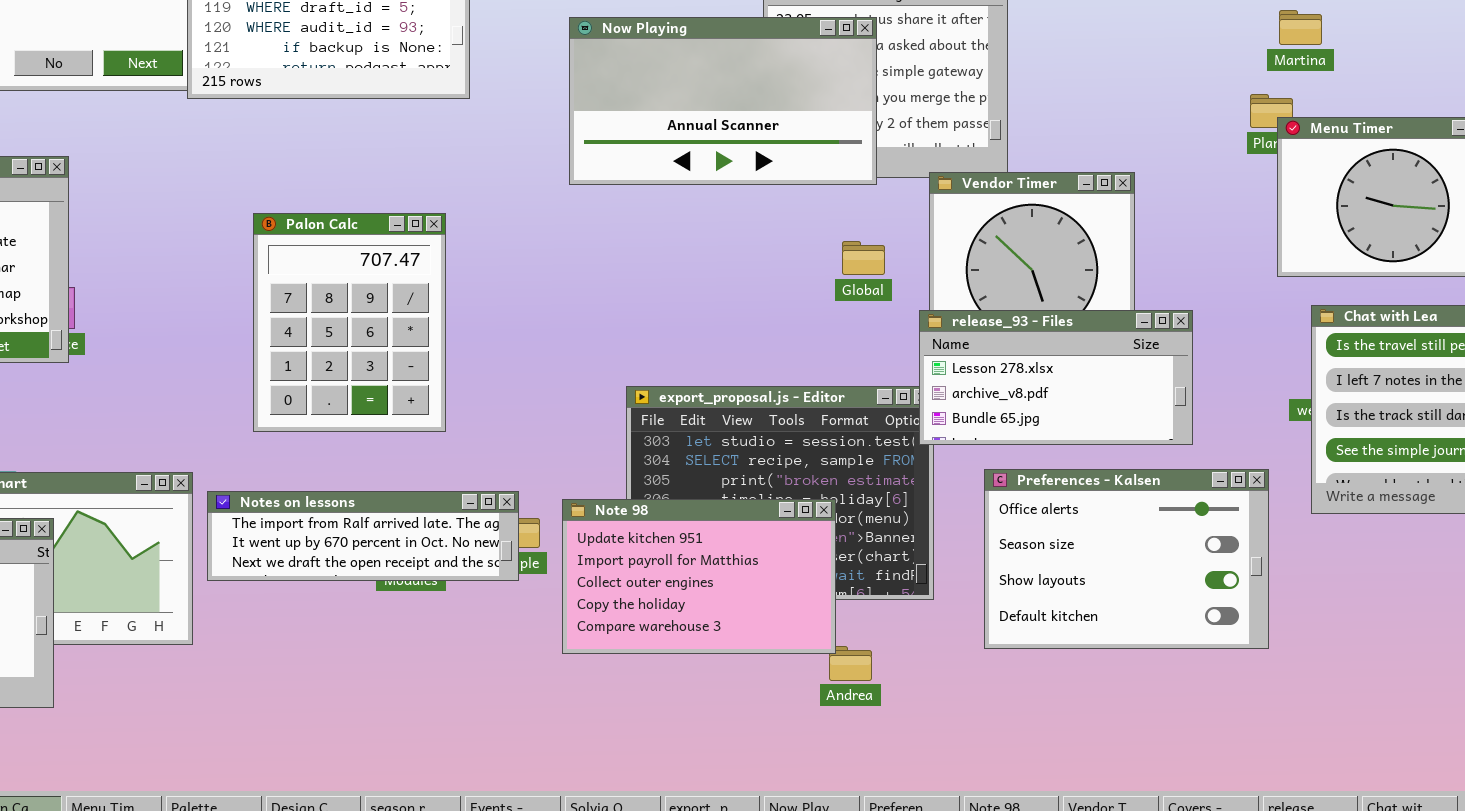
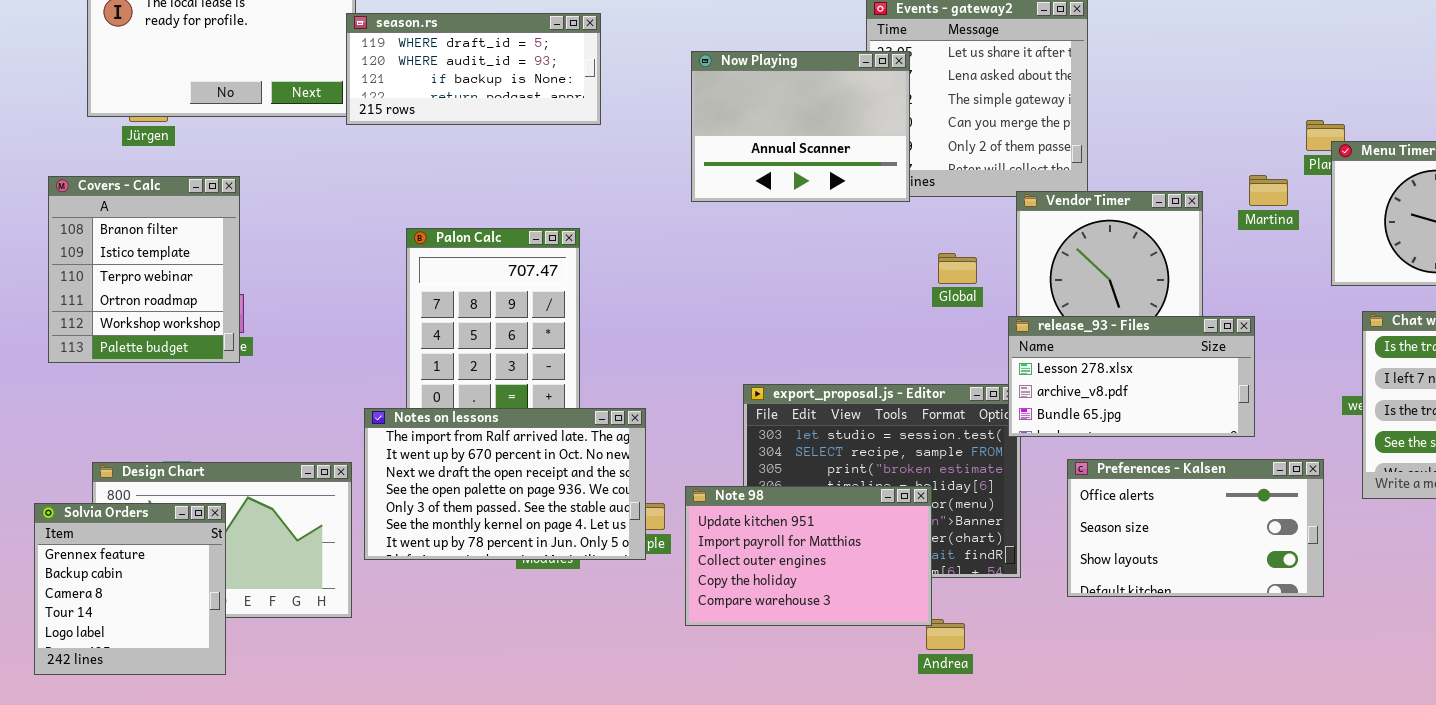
Martina: [1279,10,1322,45] -> [1249,175,1288,206], moved
Now Playing: [569,17,877,185] -> [691,51,910,202], resized
Preferences - Kalsen: [984,469,1269,649] -> [1067,459,1324,597], resized
Notes on lessons: [207,491,519,581] -> [364,408,646,560], resized

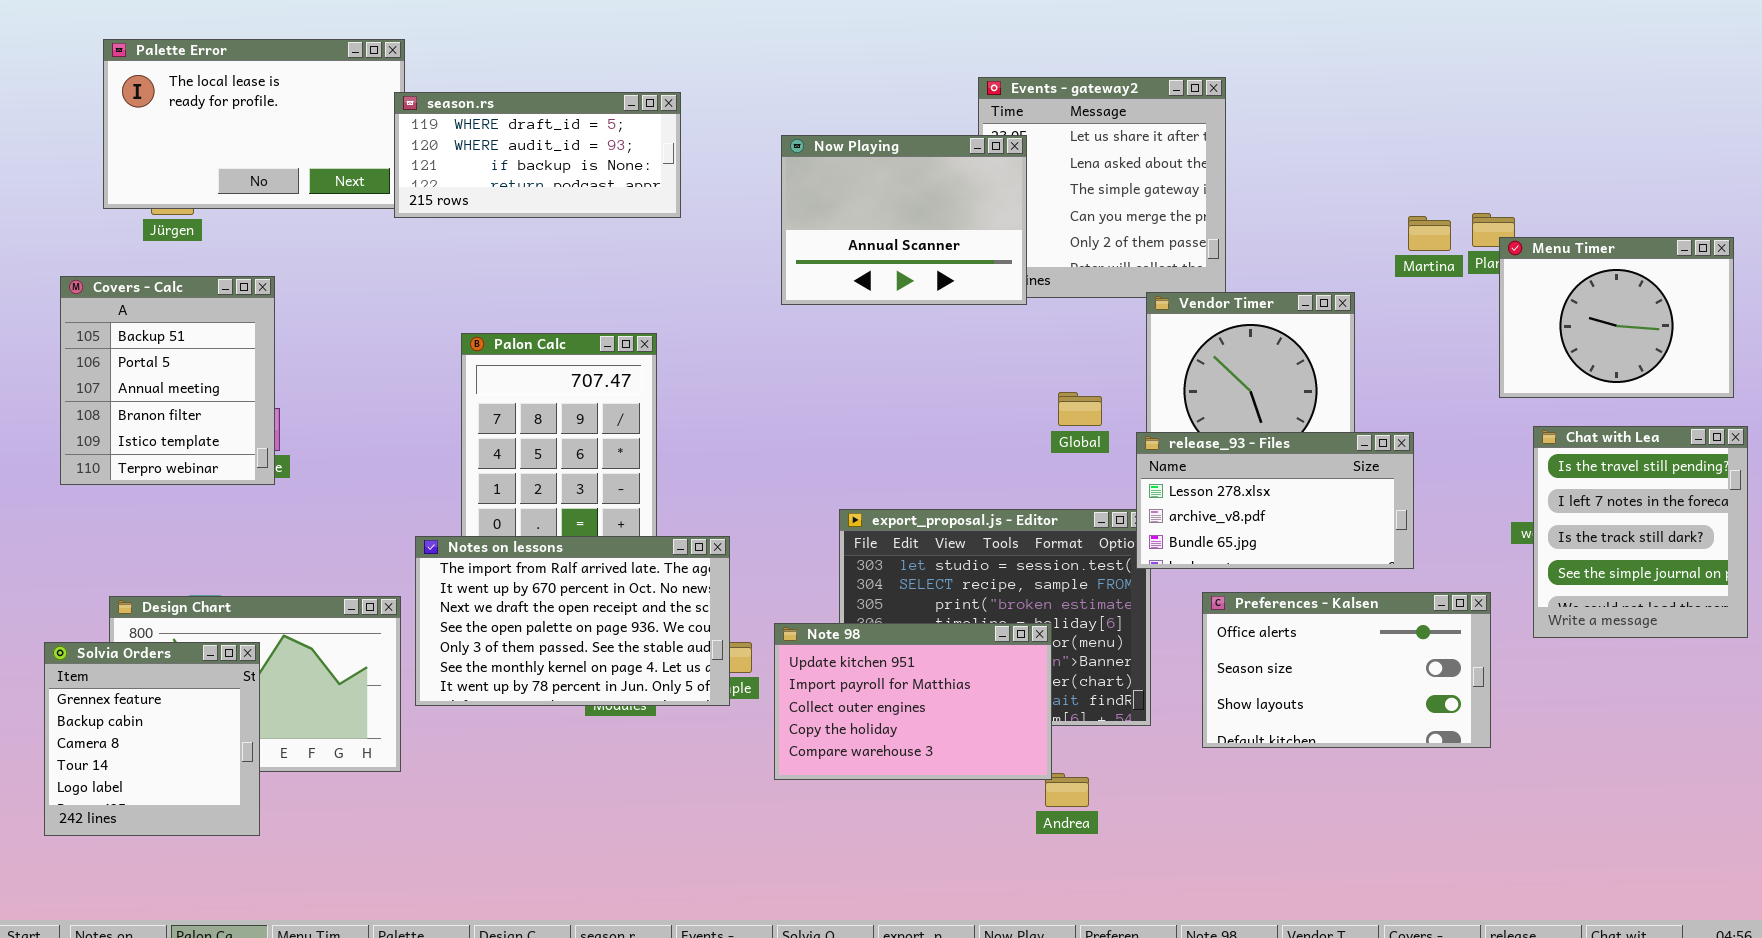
Martina: [1249,175,1288,206] -> [1408,216,1451,251], moved
Covers - Calc: [48,176,240,363] -> [60,276,275,485], scrolled up 3 rows
Global: [938,253,977,284] -> [1058,392,1102,426], moved

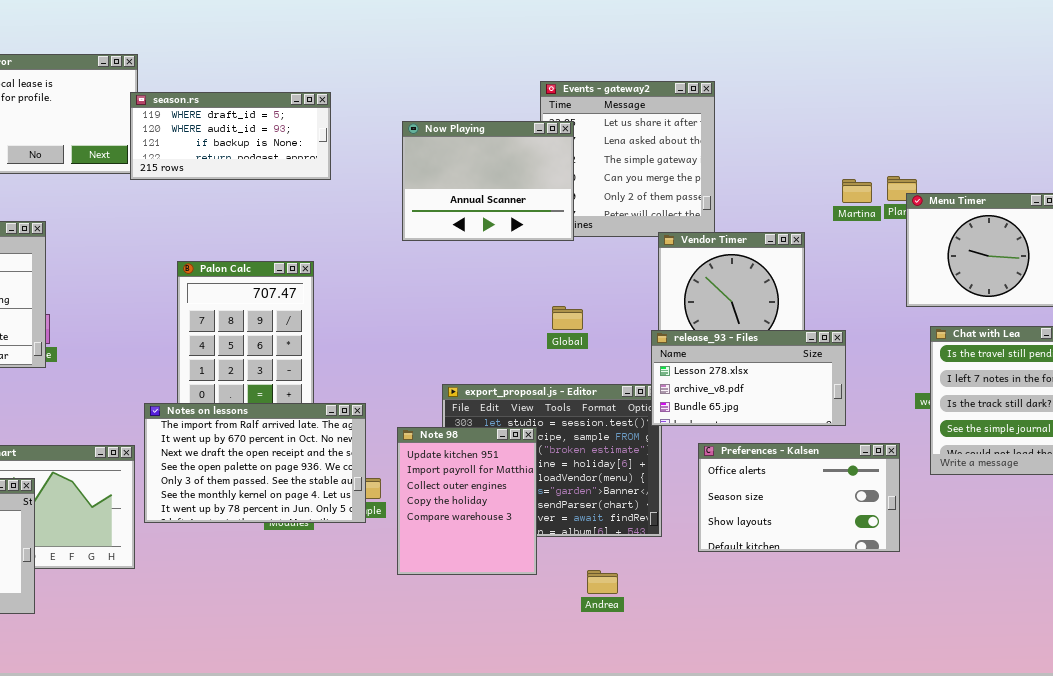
Global: [1058,392,1102,426] -> [552,306,583,330], moved
Note 98: [774,623,1052,780] -> [397,427,537,575], resized

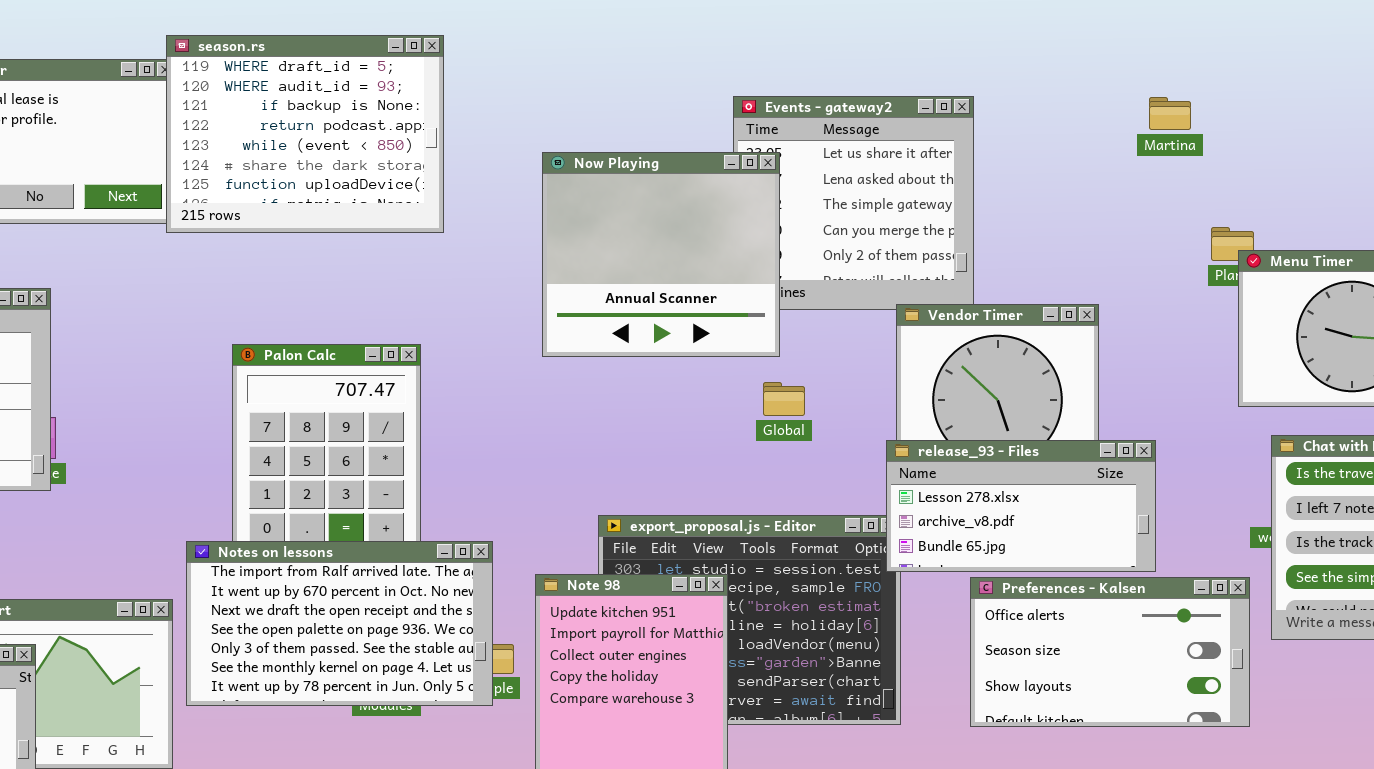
season.rs: [130,92,331,180] -> [166,35,444,233], resized
Now Playing: [402,121,574,241] -> [542,152,780,357], resized
Martina: [842,179,872,203] -> [1149,97,1191,130], moved
Global: [552,306,583,330] -> [763,382,805,416], moved
Preferences - Kalsen: [698,443,900,552] -> [970,577,1250,727], moved

